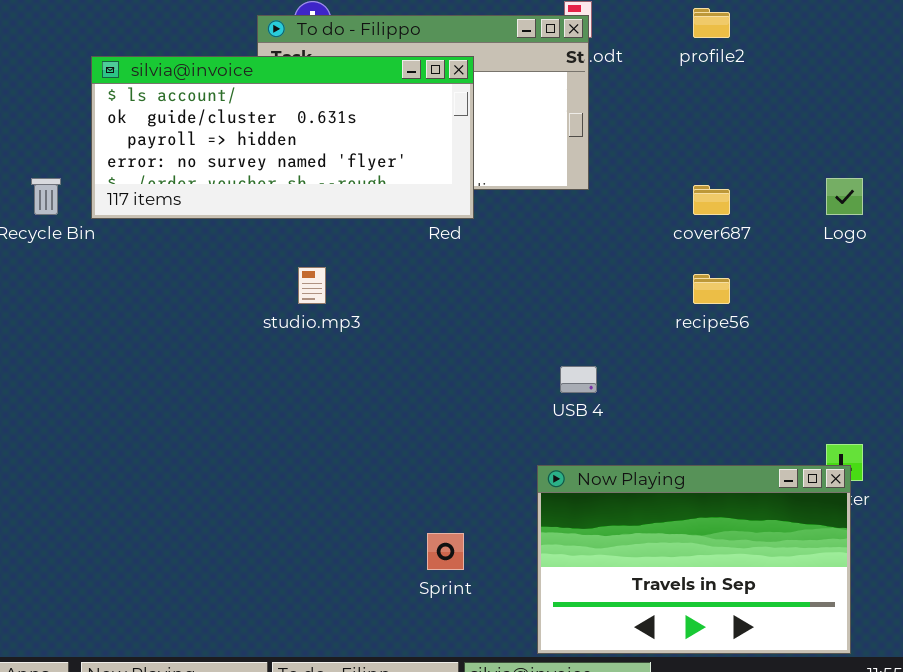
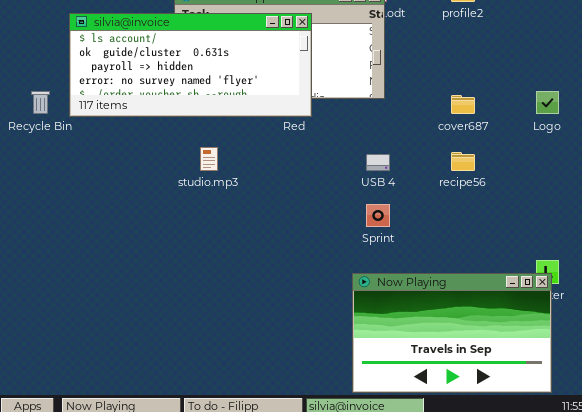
USB 4: [560,366,597,393] -> [366,154,390,171], moved
Sprint: [427,533,464,570] -> [366,204,390,227], moved

